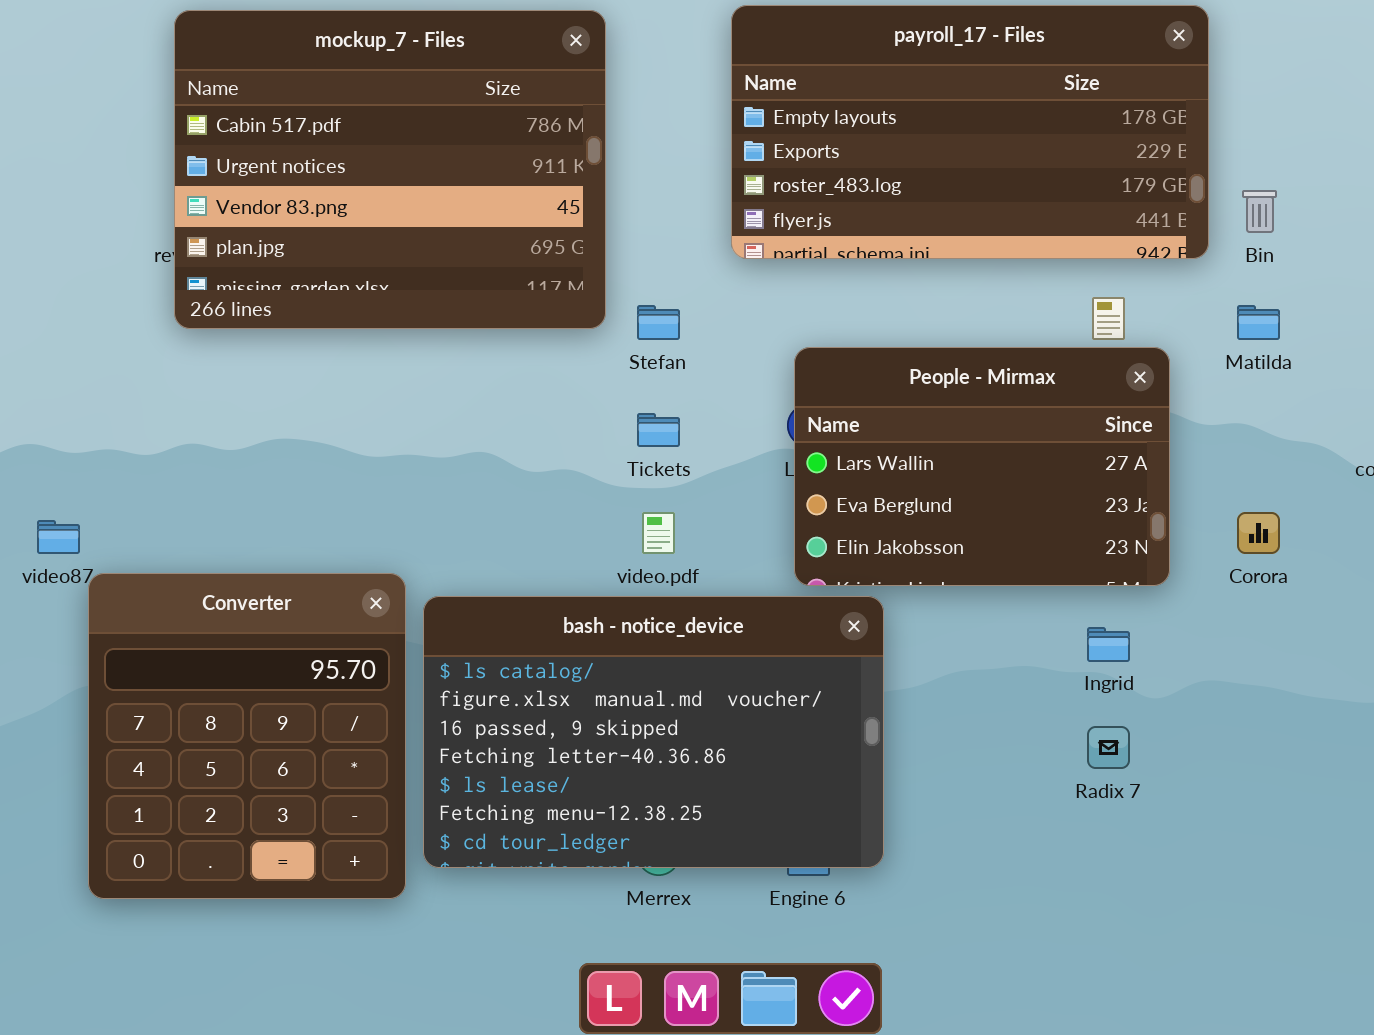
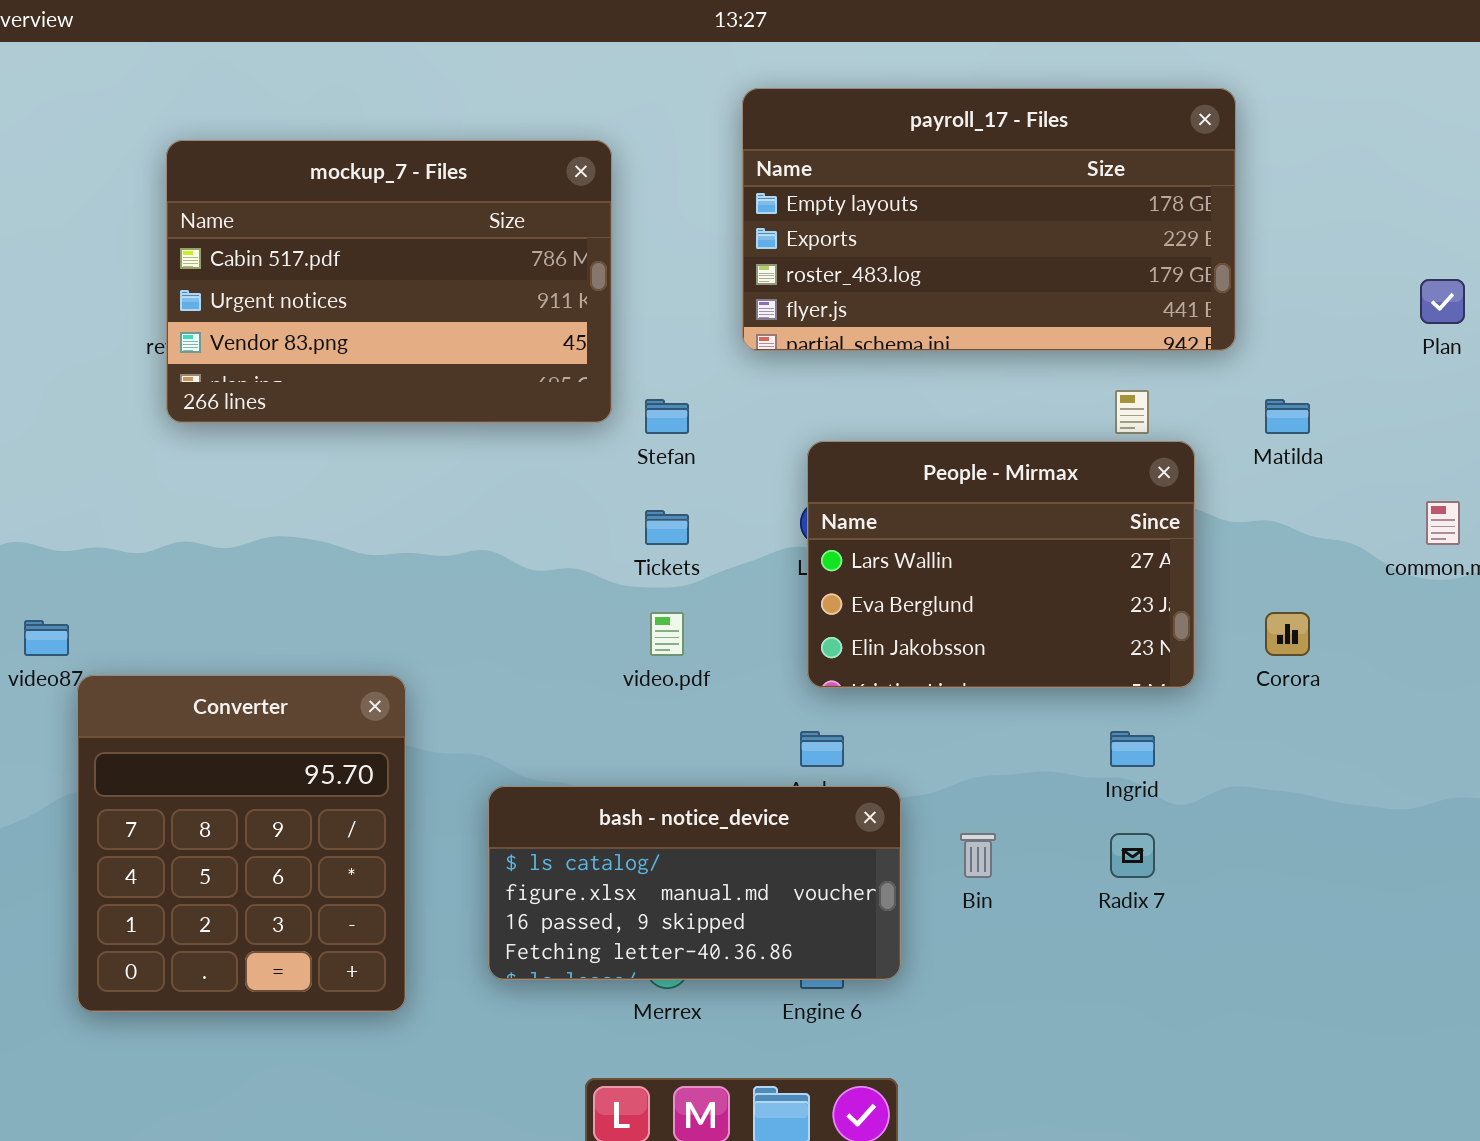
mockup_7 - Files: [174,10,606,329] -> [166,140,612,423], resized
Bin: [1242,190,1277,233] -> [960,833,996,878], moved
bash - notice_device: [423,596,884,868] -> [488,786,901,980], resized

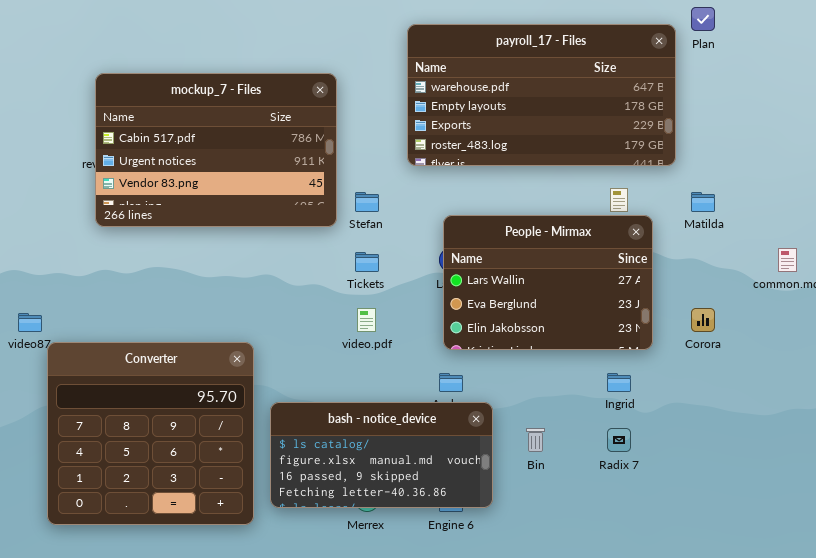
payroll_17 - Files: [742,88,1236,351] -> [407,24,676,166], scrolled up 1 row
mockup_7 - Files: [166,140,612,423] -> [95,73,337,227], moved
Plan: [1420,279,1465,324] -> [691,7,715,31], moved
Converter: [77,675,406,1012] -> [47,342,254,525], resized

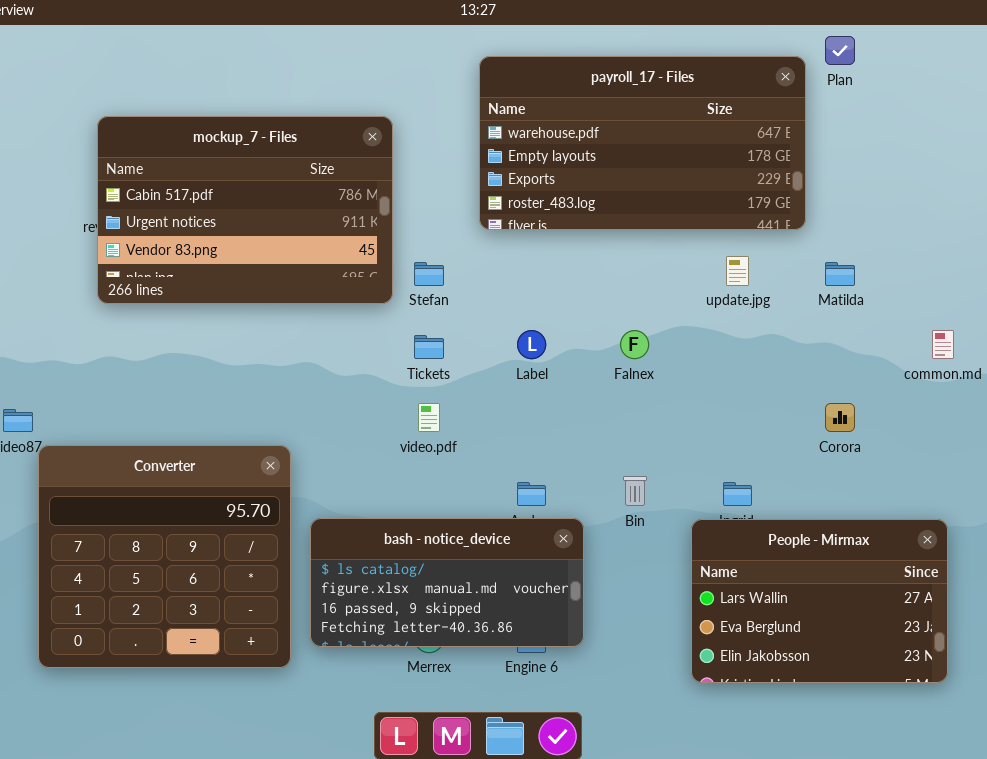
People - Mirmax: [443,215,653,350] -> [691,519,948,683], moved
Bin: [526,428,545,452] -> [623,476,647,506], moved

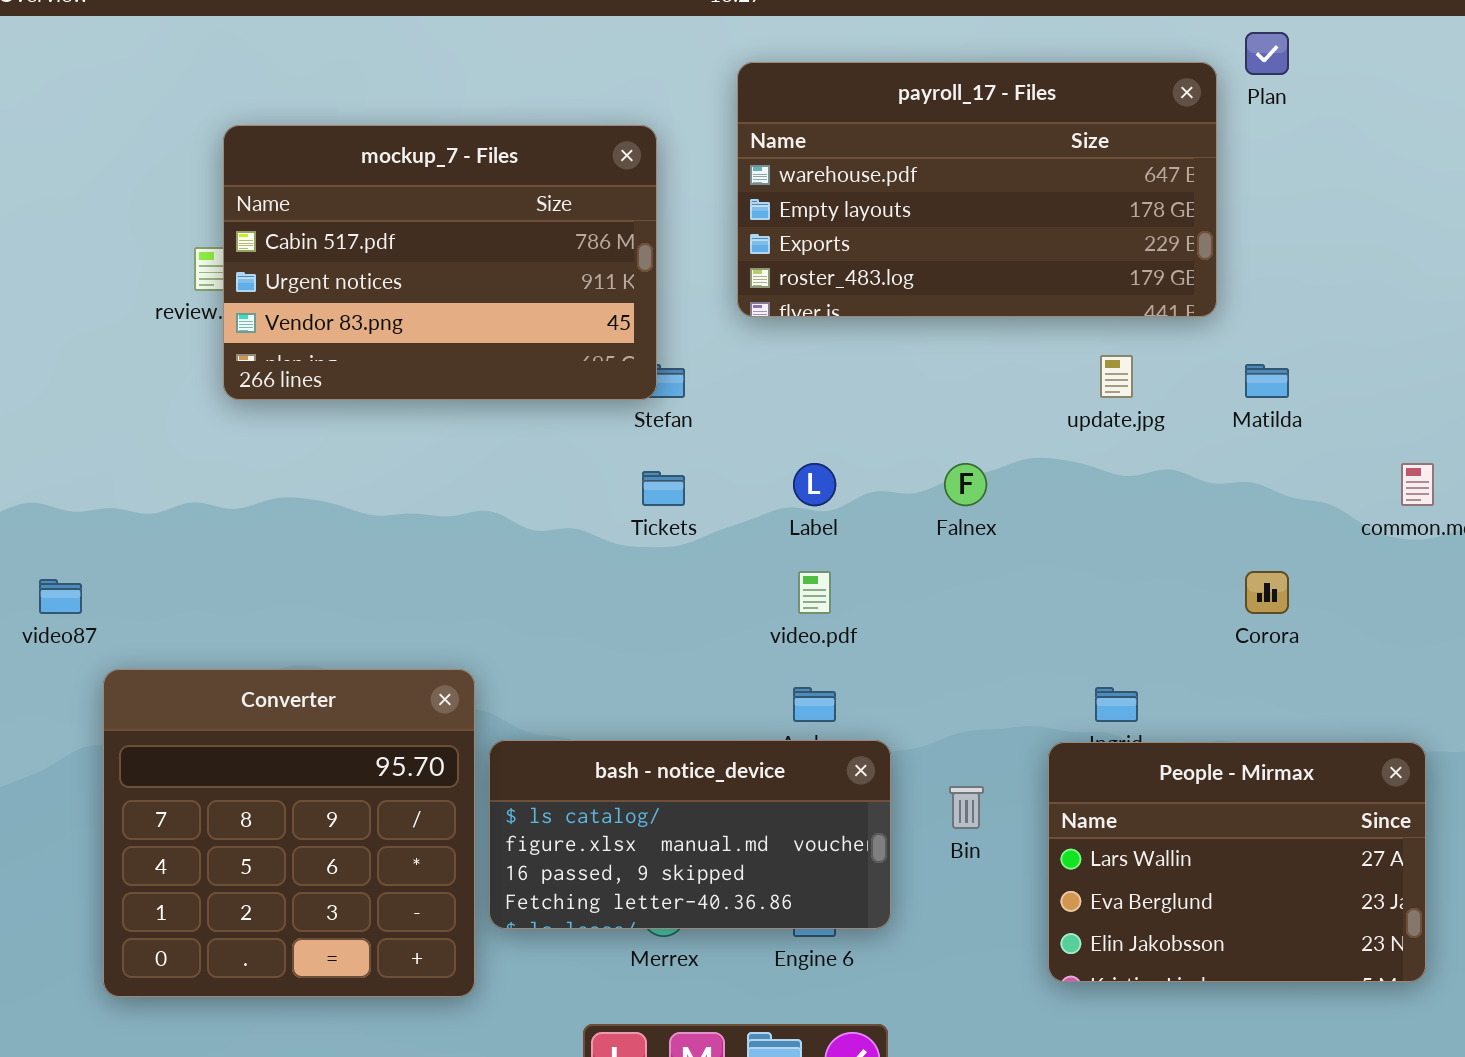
mockup_7 - Files: [97,116,393,304] -> [223,125,657,400], moved
video.pdf: [418,403,440,432] -> [798,571,831,614], moved
Converter: [38,445,291,668] -> [103,669,475,997], moved
Bin: [623,476,647,506] -> [949,786,984,829], moved

